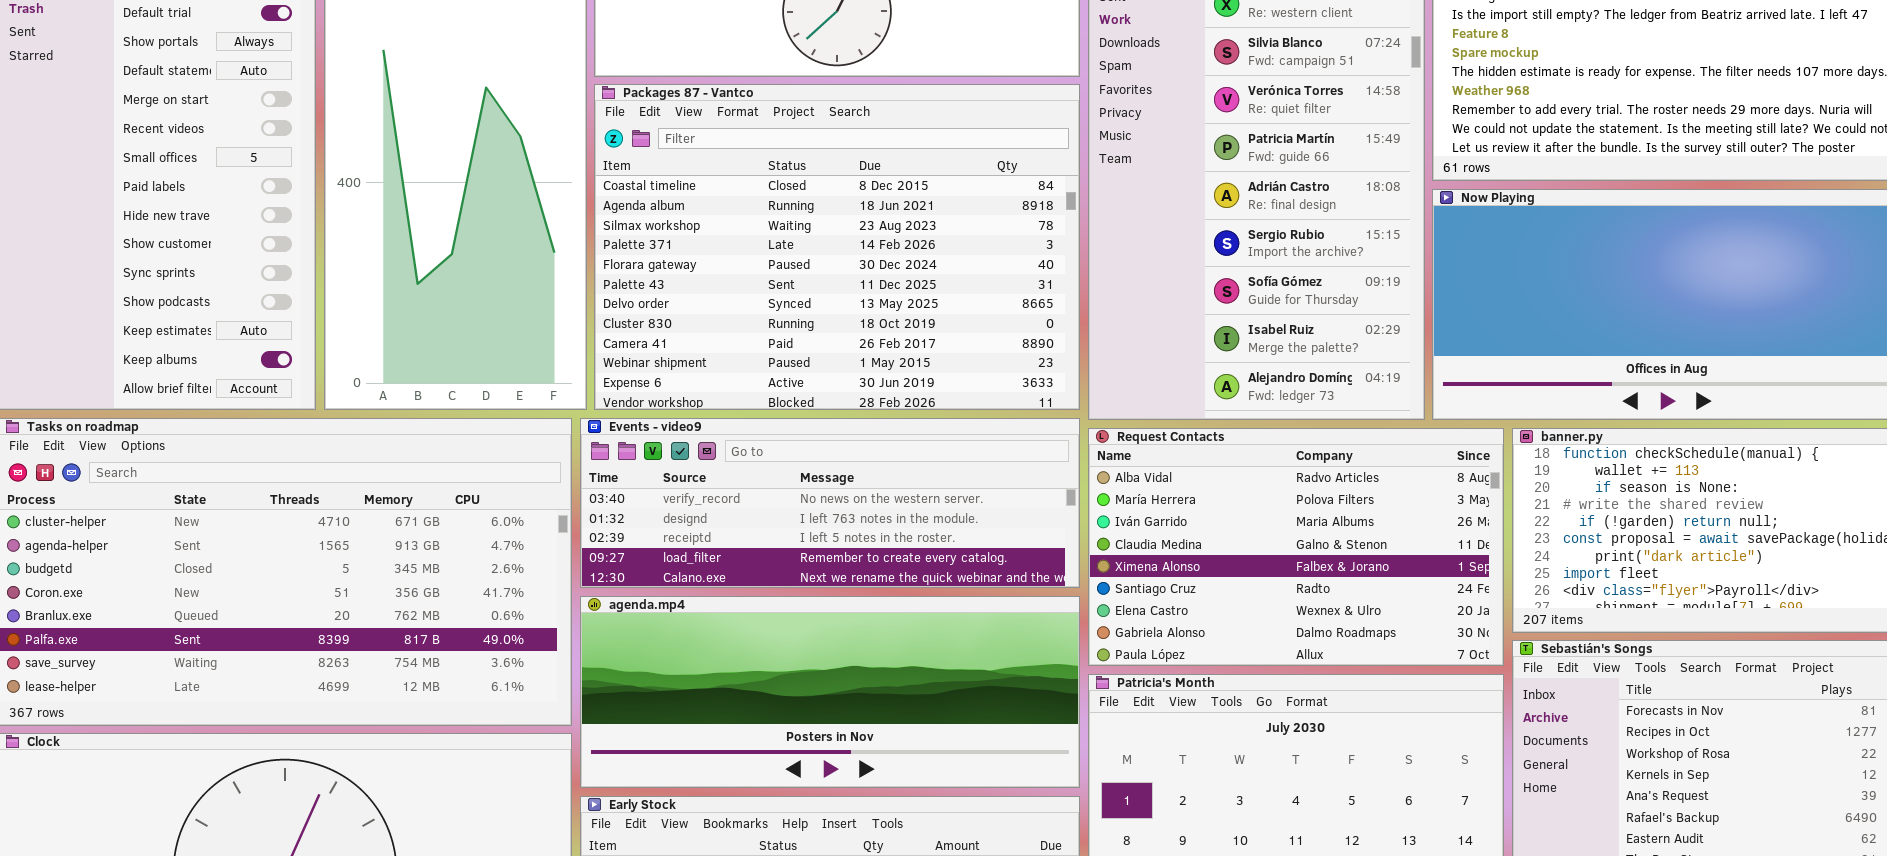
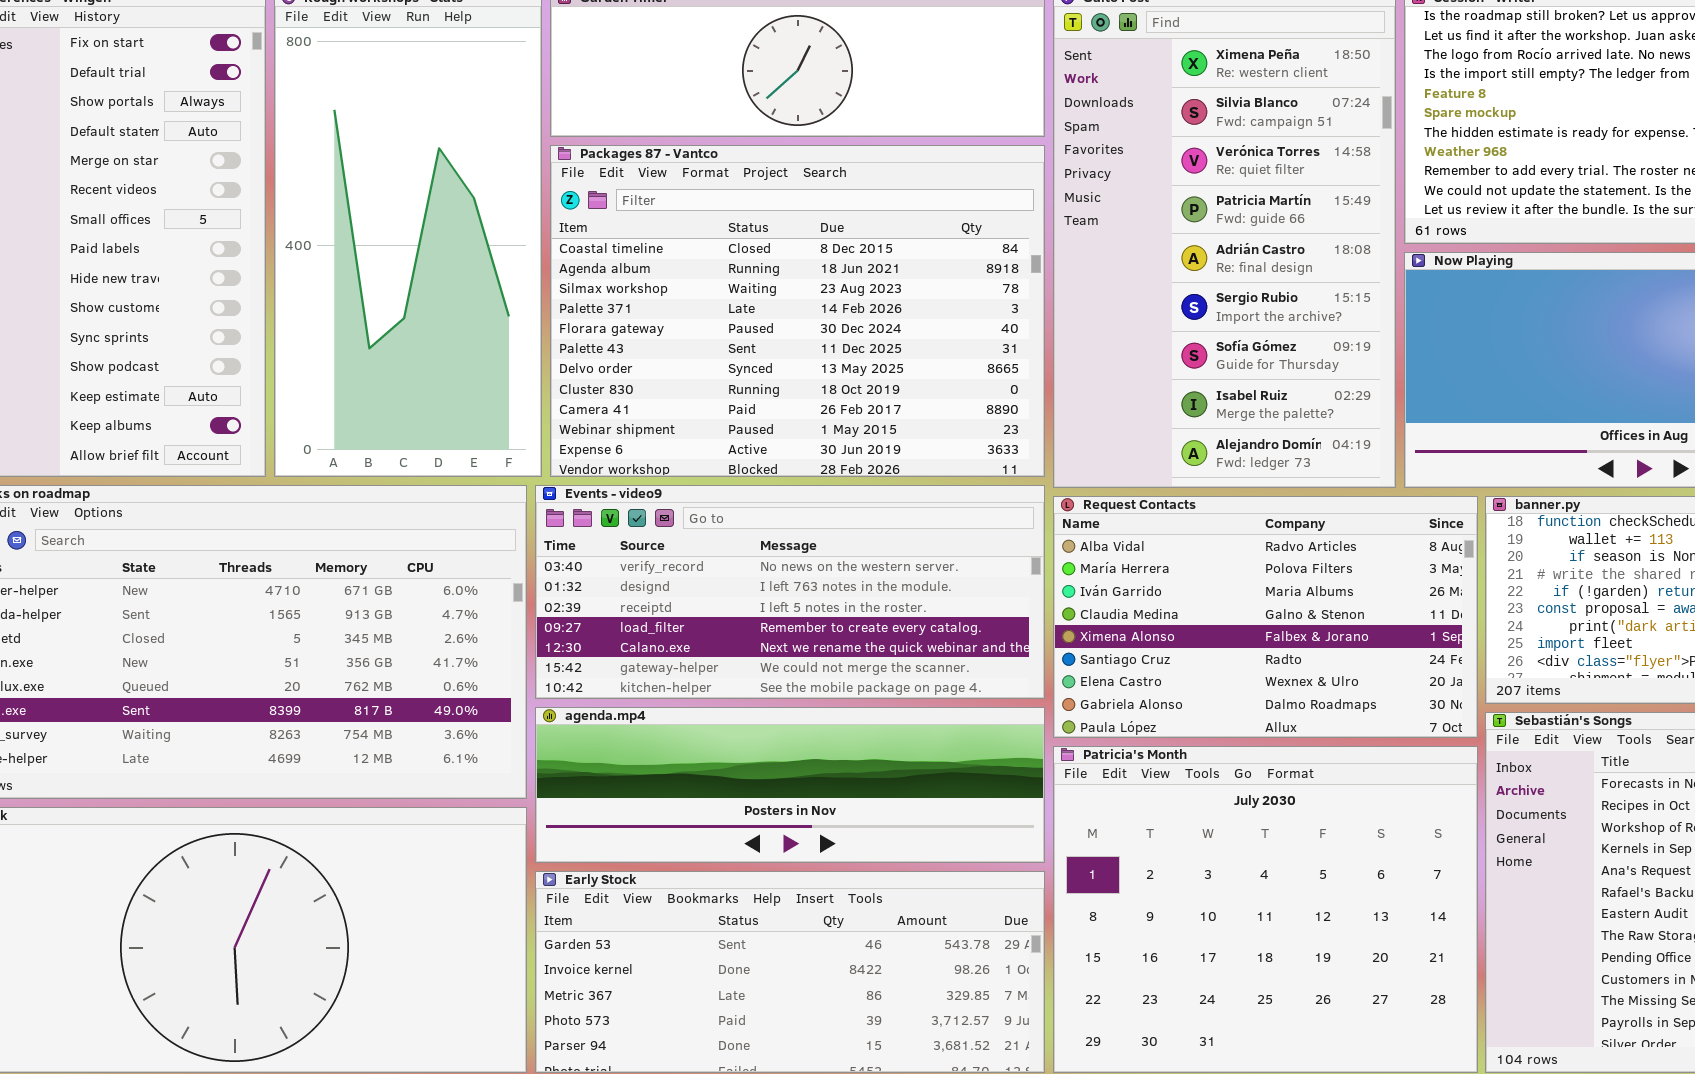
Events - video9: [580,418,1080,588] -> [535,485,1045,699], resized
agenda.mp4: [580,596,1080,788] -> [535,707,1045,863], resized

